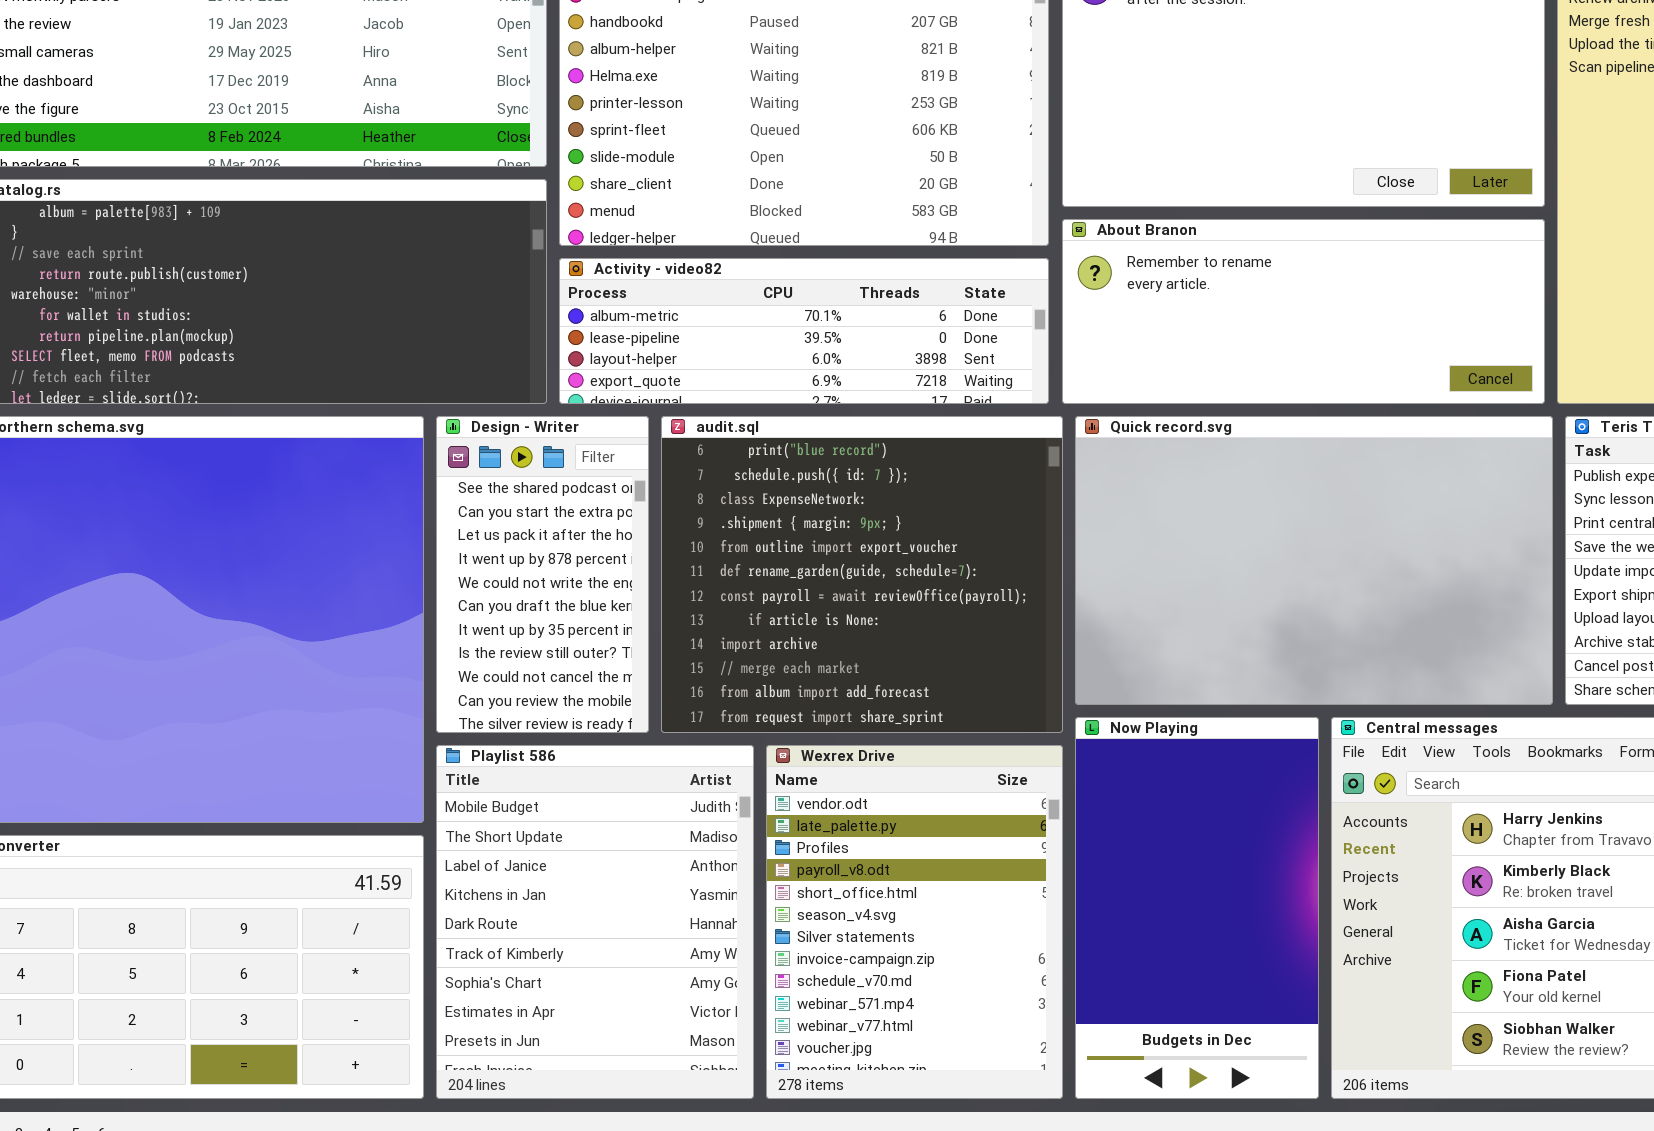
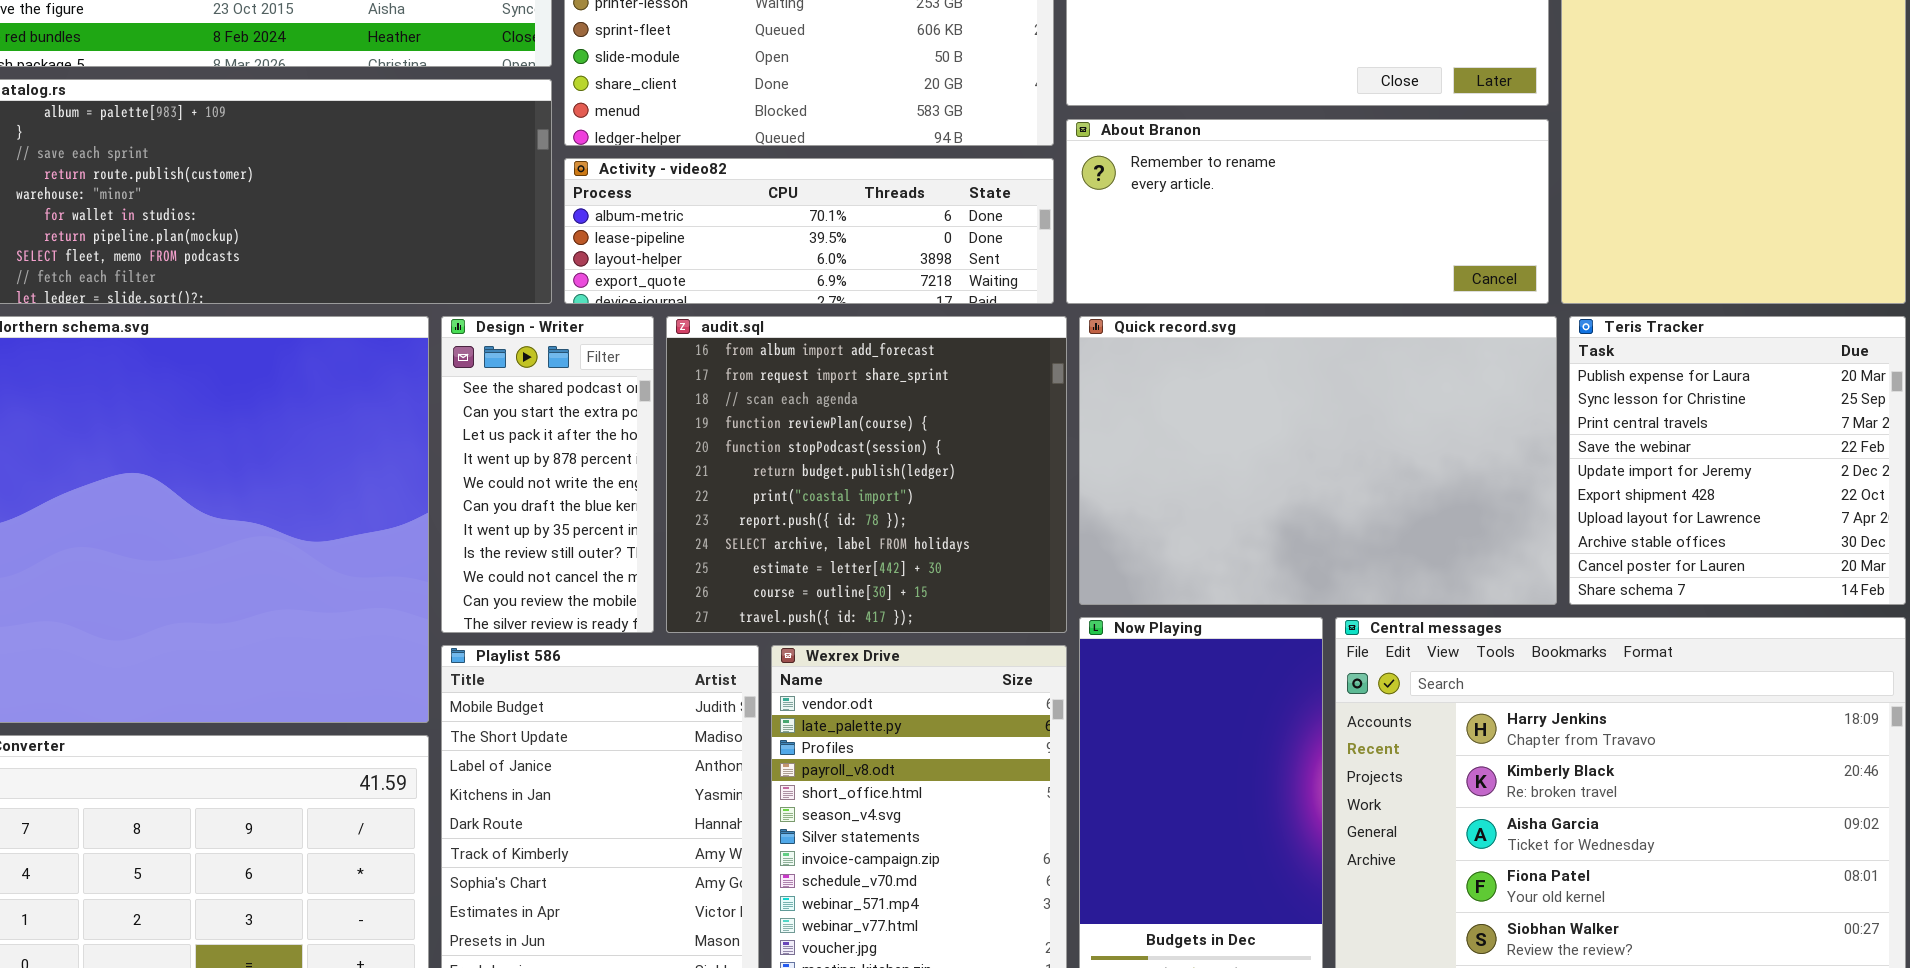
audit.sql: [661,416,1063,733] -> [666,316,1067,633], scrolled down 10 rows

